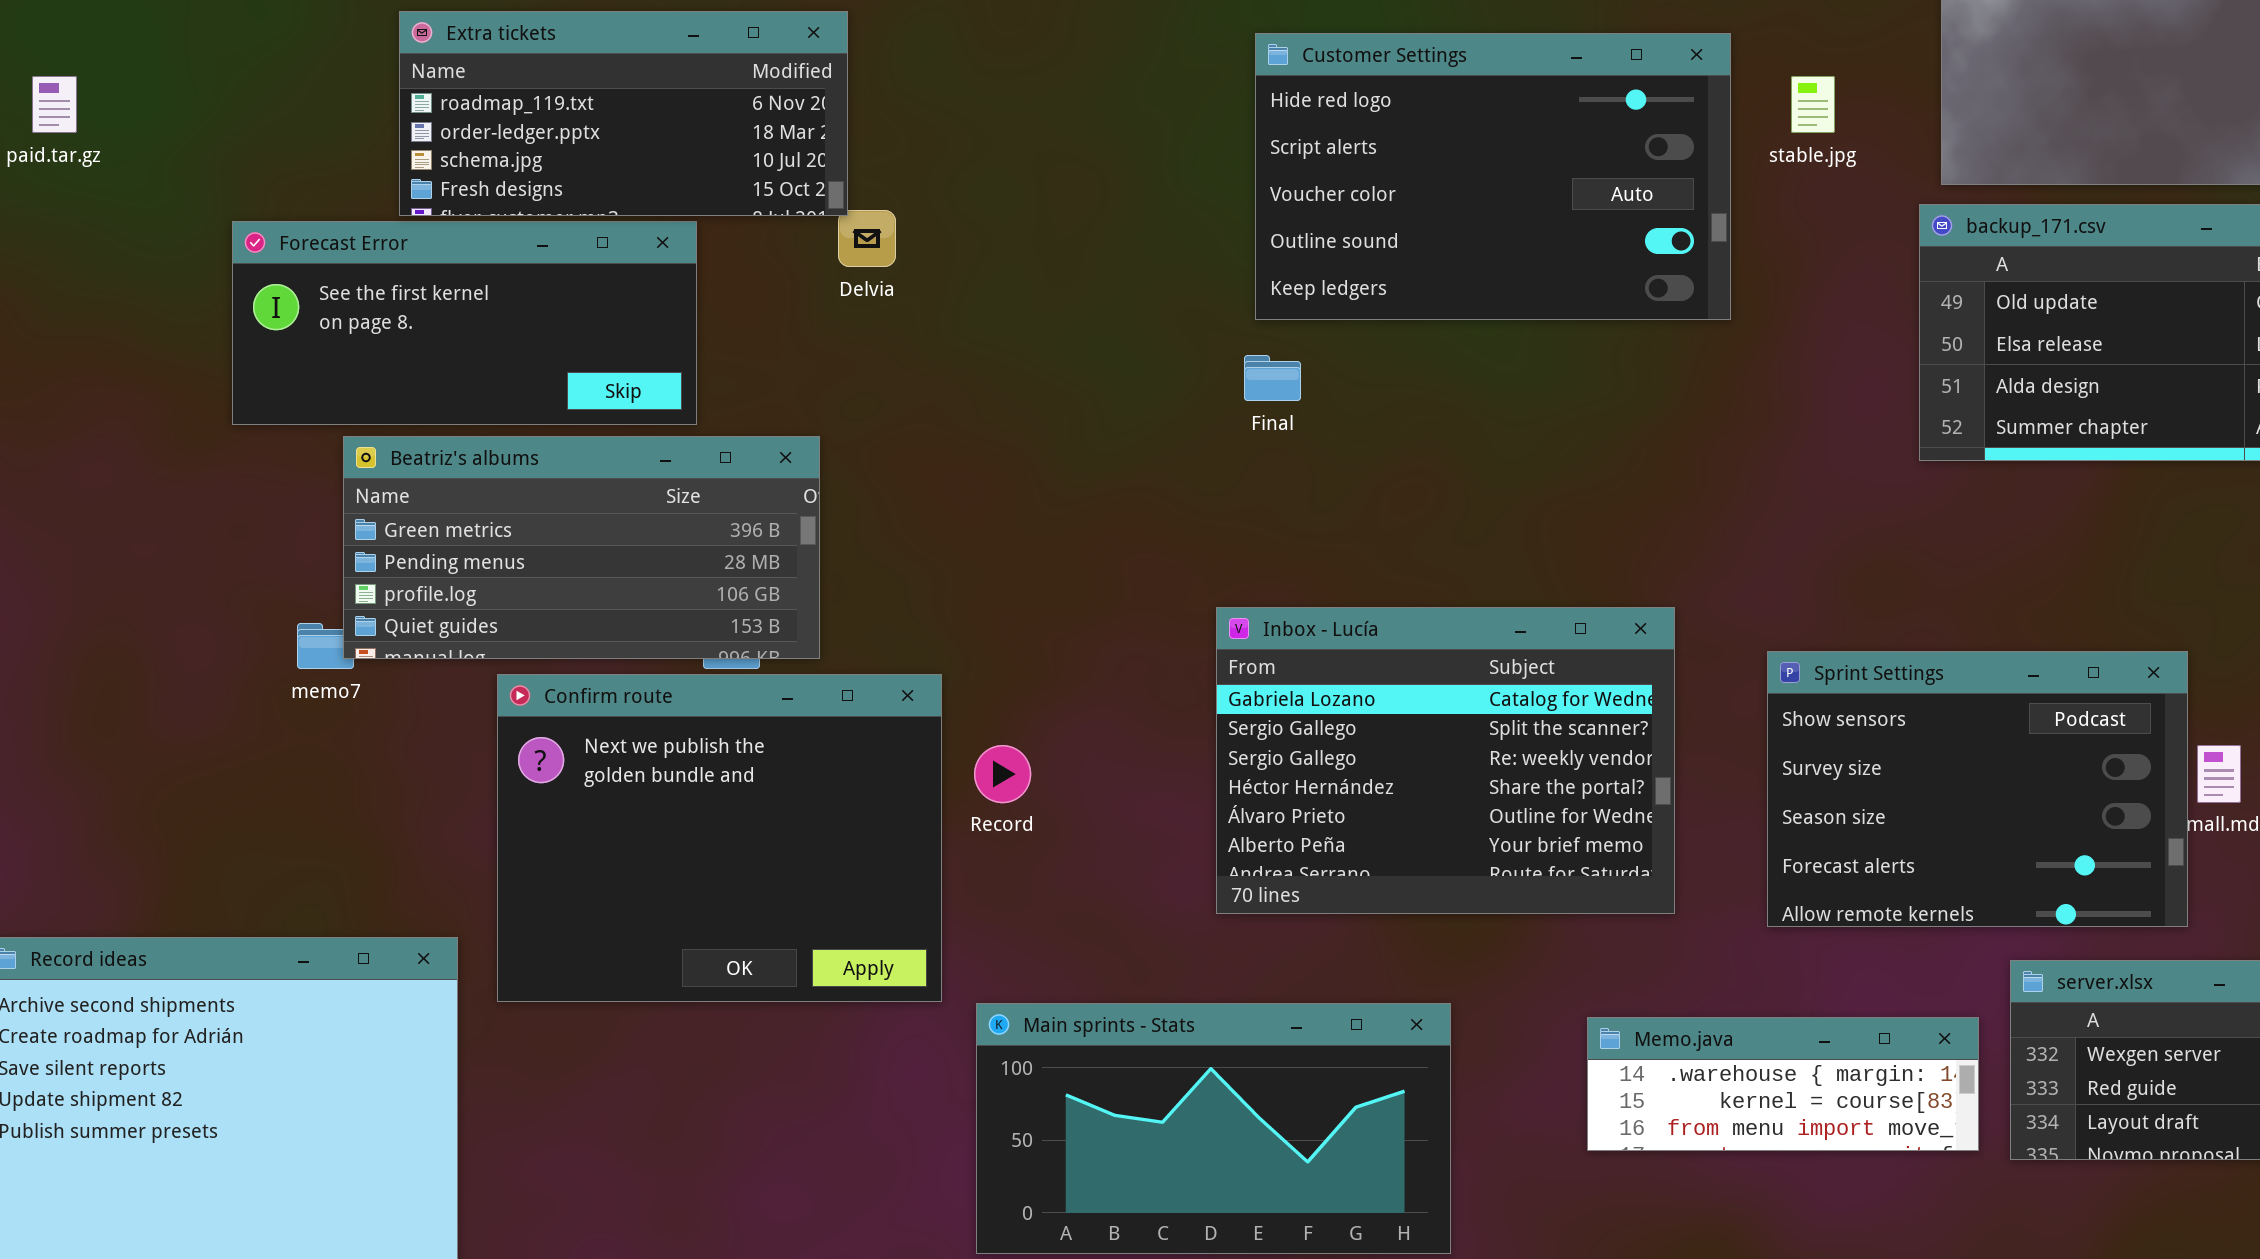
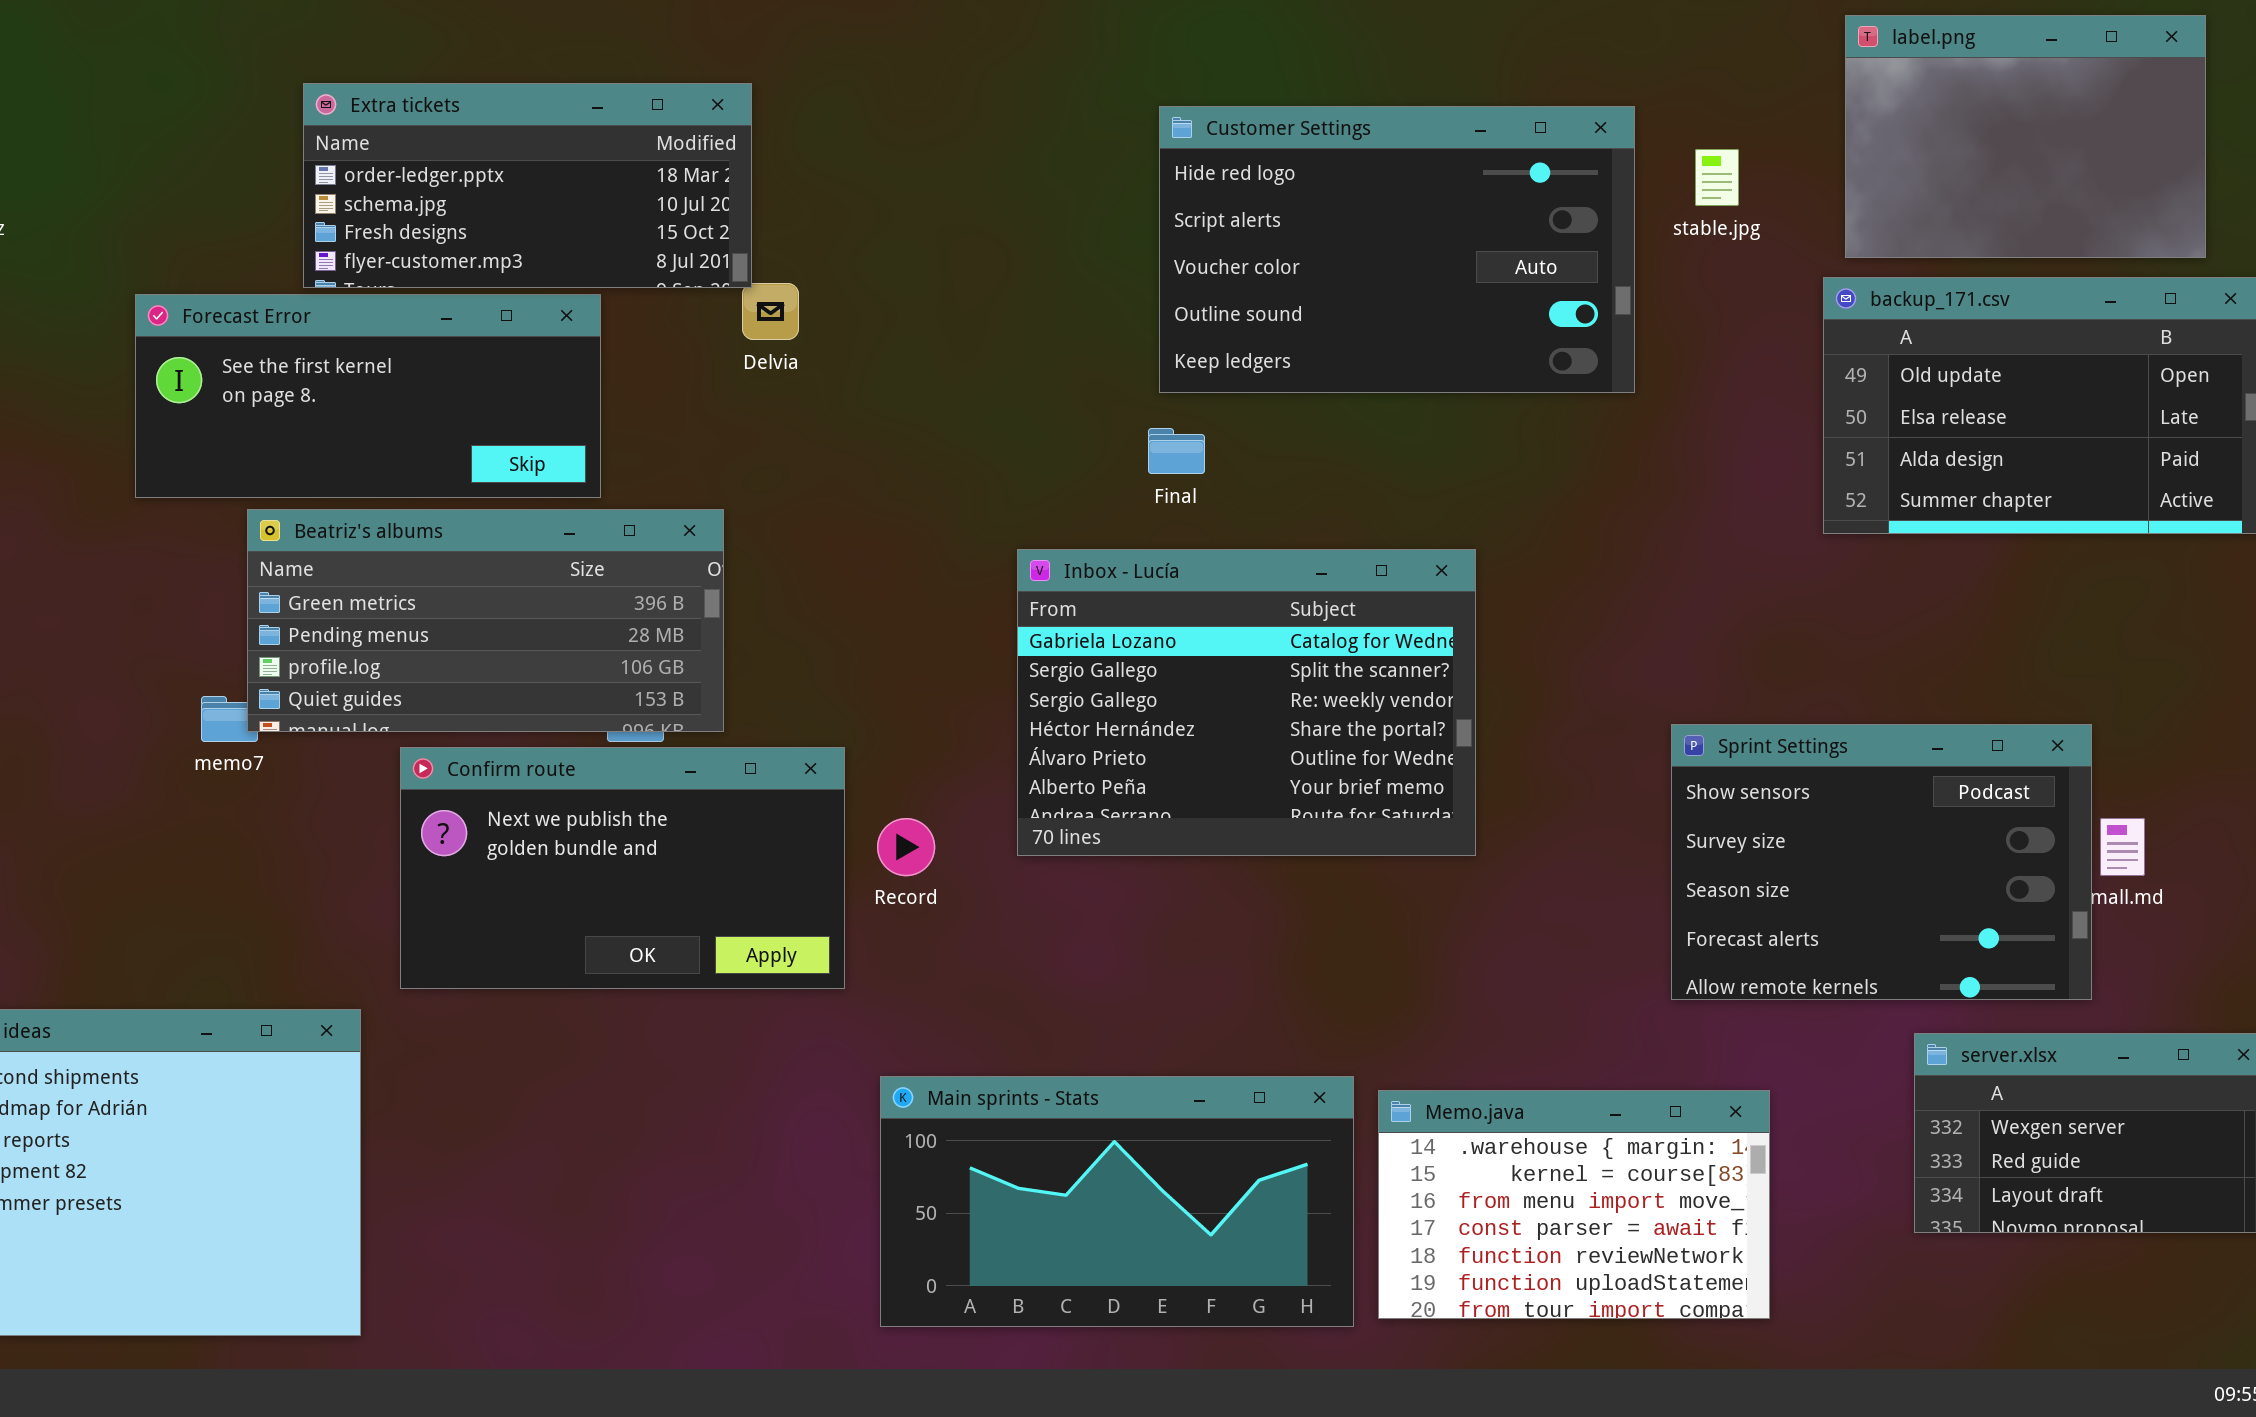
Extra tickets: [399,11,848,216] -> [303,83,752,288], scrolled down 1 row
Inbox - Lucía: [1216,607,1675,914] -> [1017,549,1476,856], moved
Confirm route: [497,674,942,1002] -> [400,747,845,989], resized
Memo.java: [1587,1017,1979,1151] -> [1378,1090,1770,1319], moved, resized

